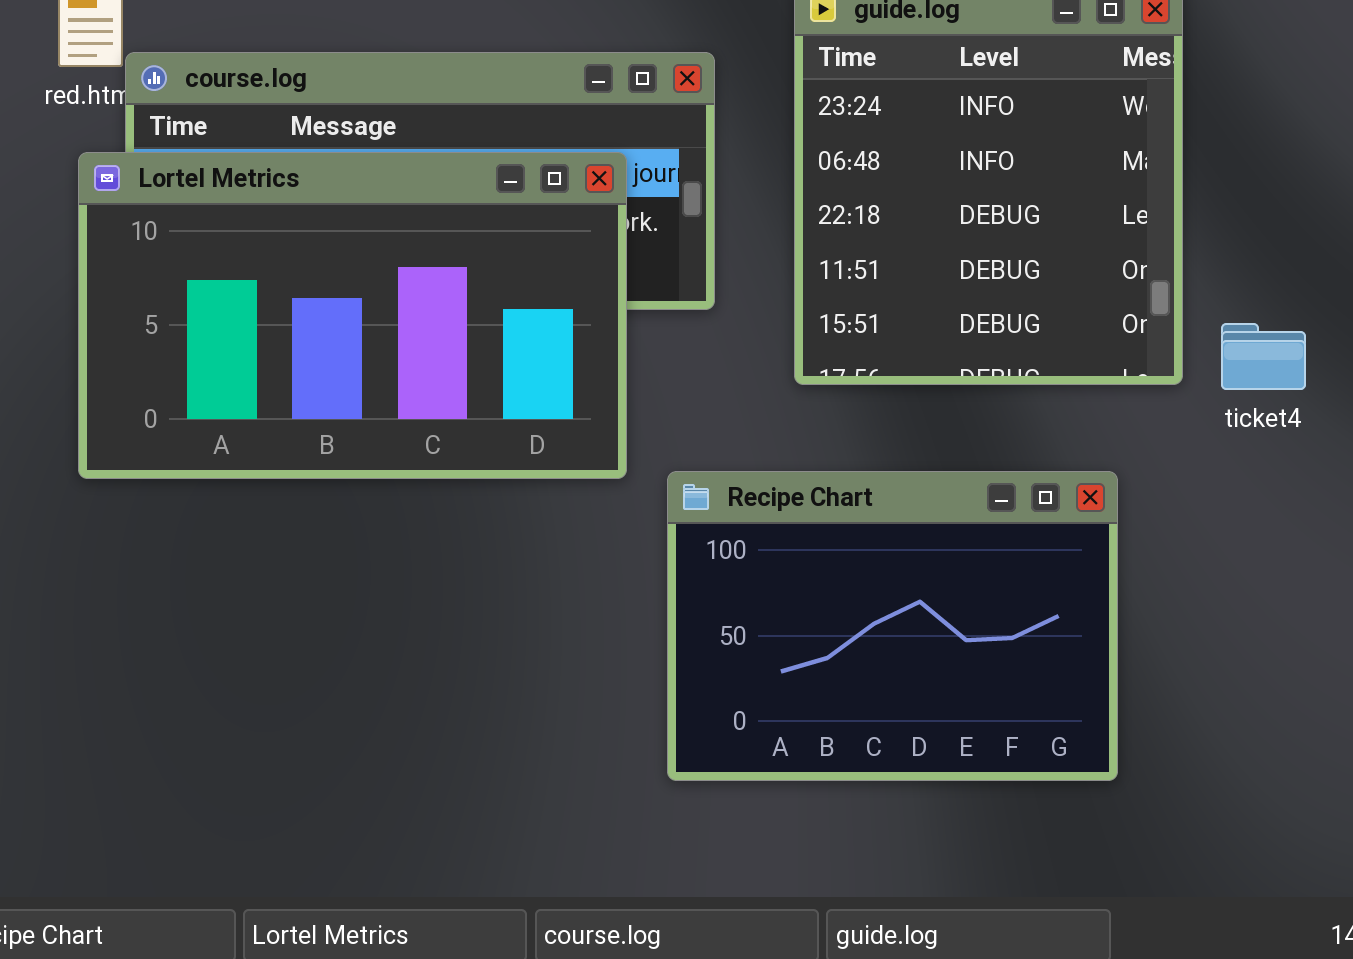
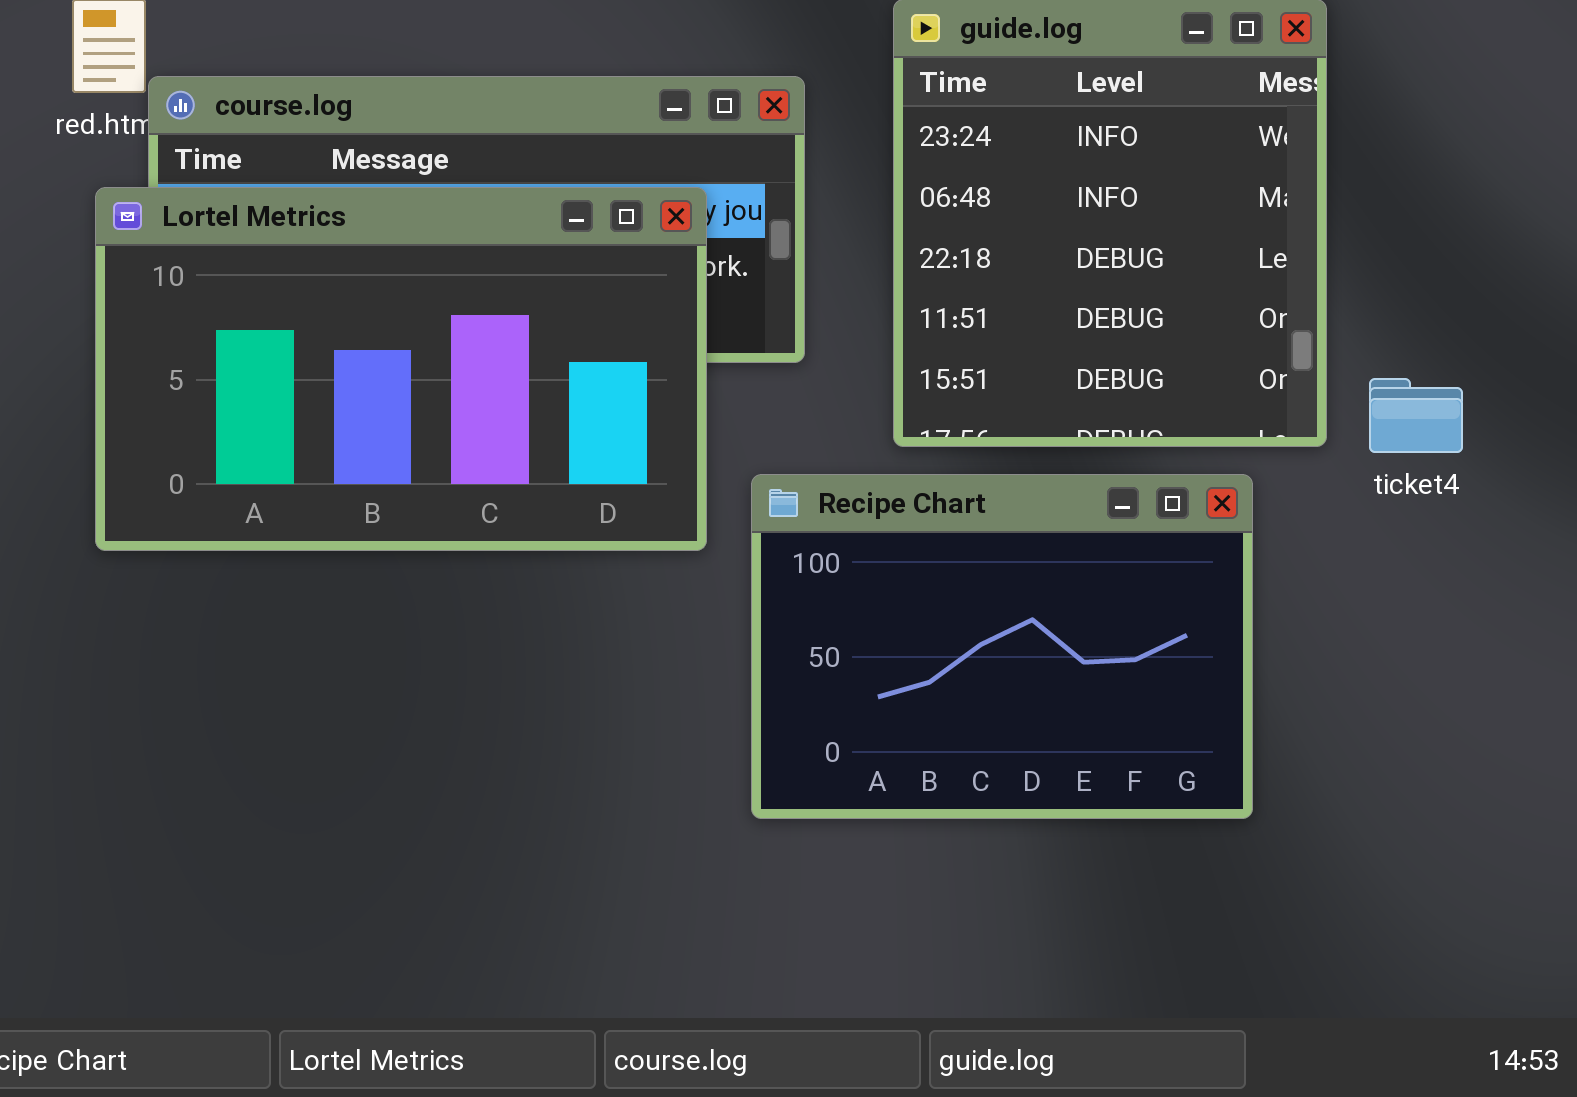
Recipe Chart: [667,471,1118,781] -> [751,474,1253,819], moved

